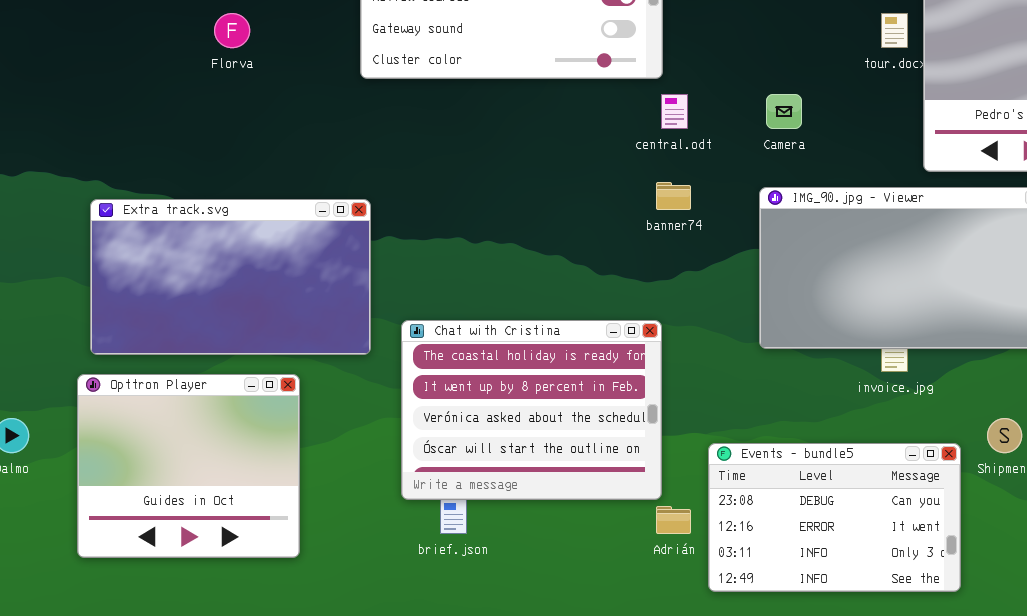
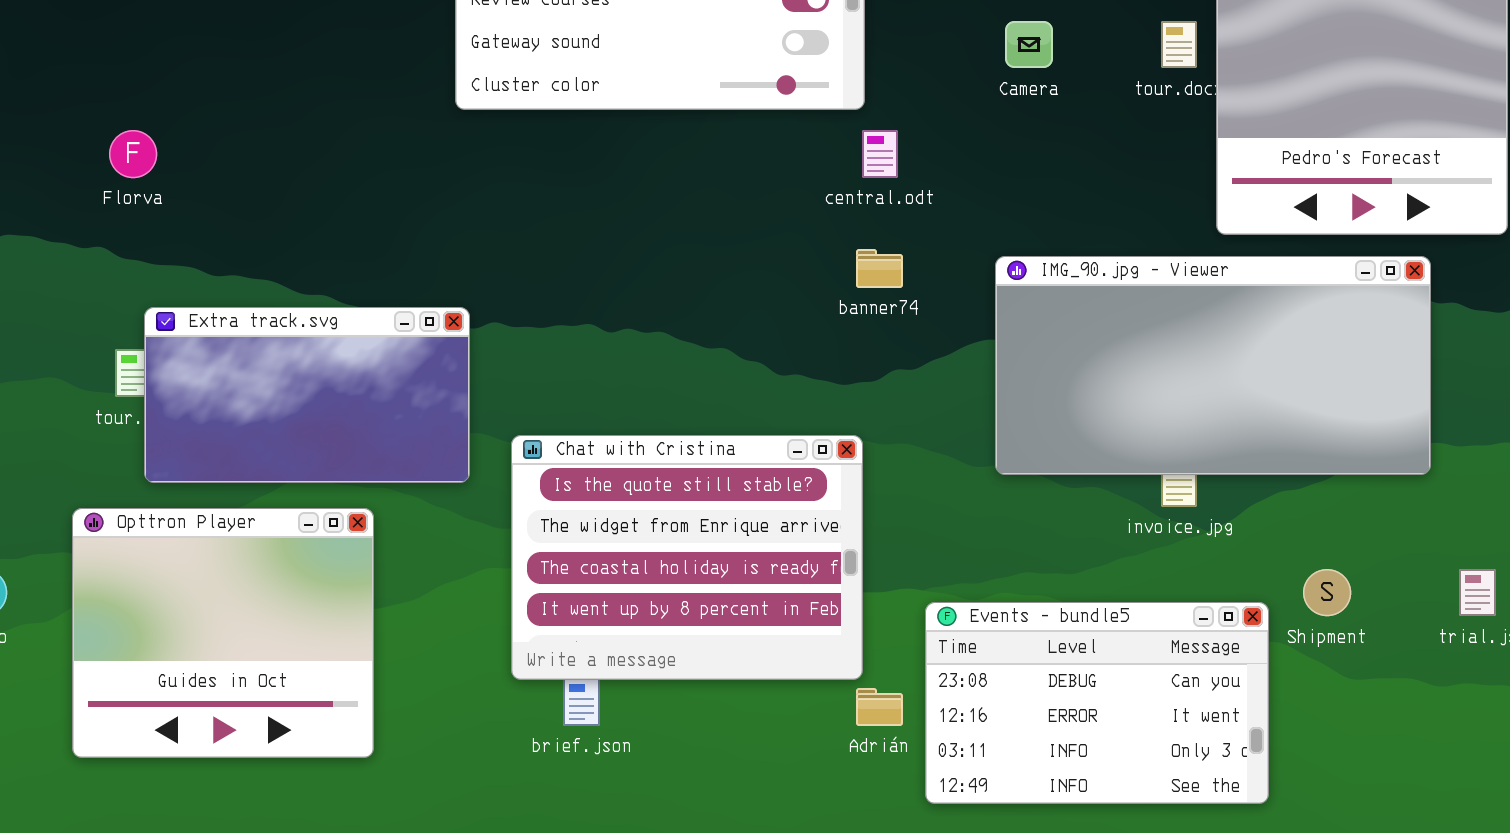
Florva: [214,13,250,48] -> [109,130,157,178], moved
Camera: [766,94,802,129] -> [1005,21,1053,68], moved
Extra track.svg: [90,199,371,355] -> [144,307,470,483], resized
Chat with Cristina: [401,320,662,500] -> [511,435,863,680], scrolled up 2 rows

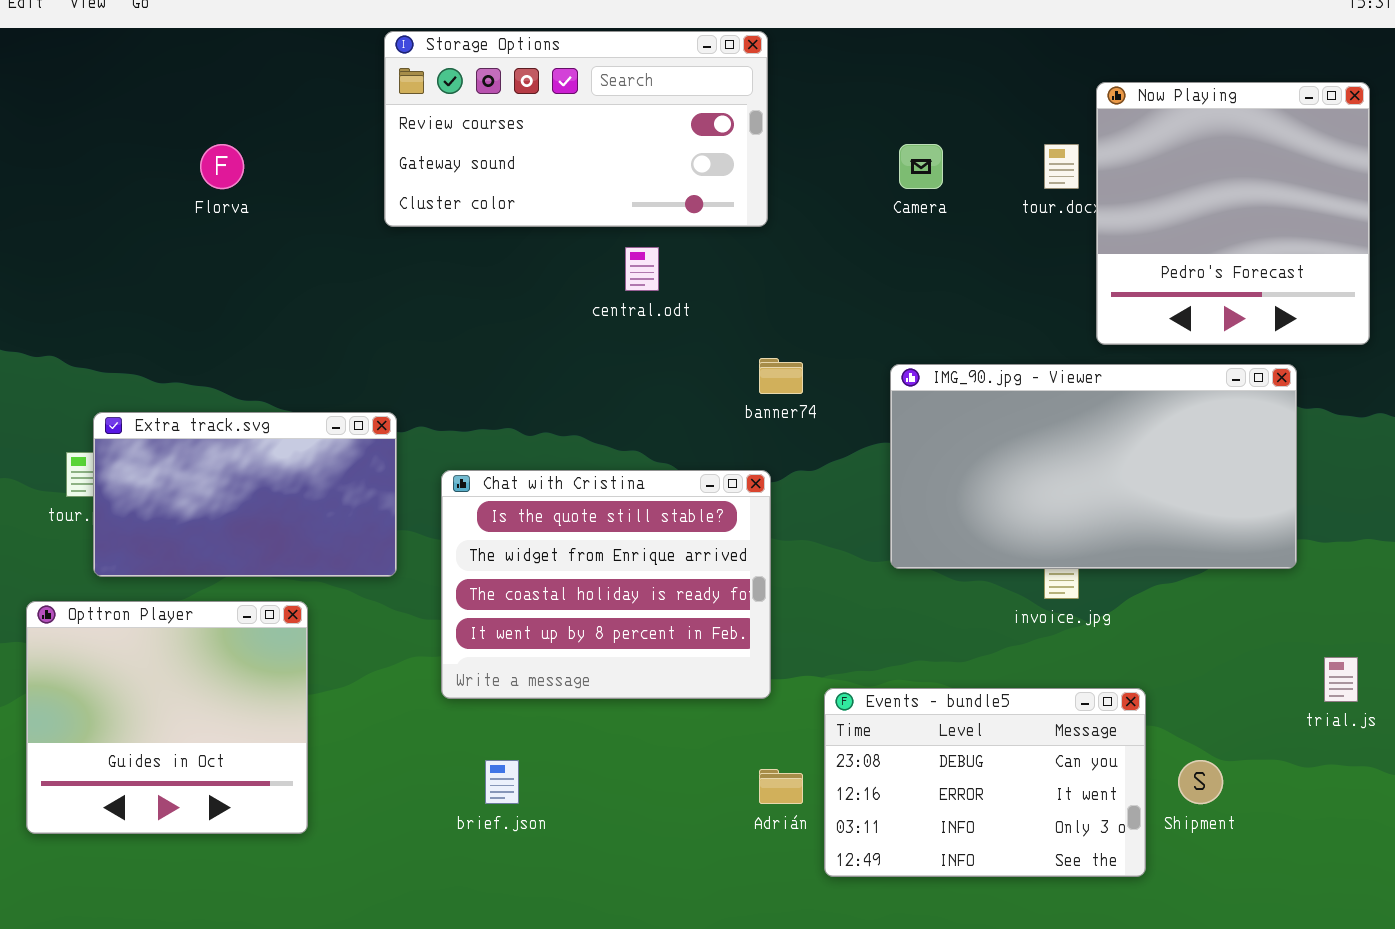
Florva: [109,130,157,178] -> [200,144,244,189], moved
central.odt: [862,130,898,178] -> [625,247,659,291], moved
Chat with Cristina: [511,435,863,680] -> [441,470,771,699], moved
Shipment: [1303,569,1351,616] -> [1178,760,1223,804], moved

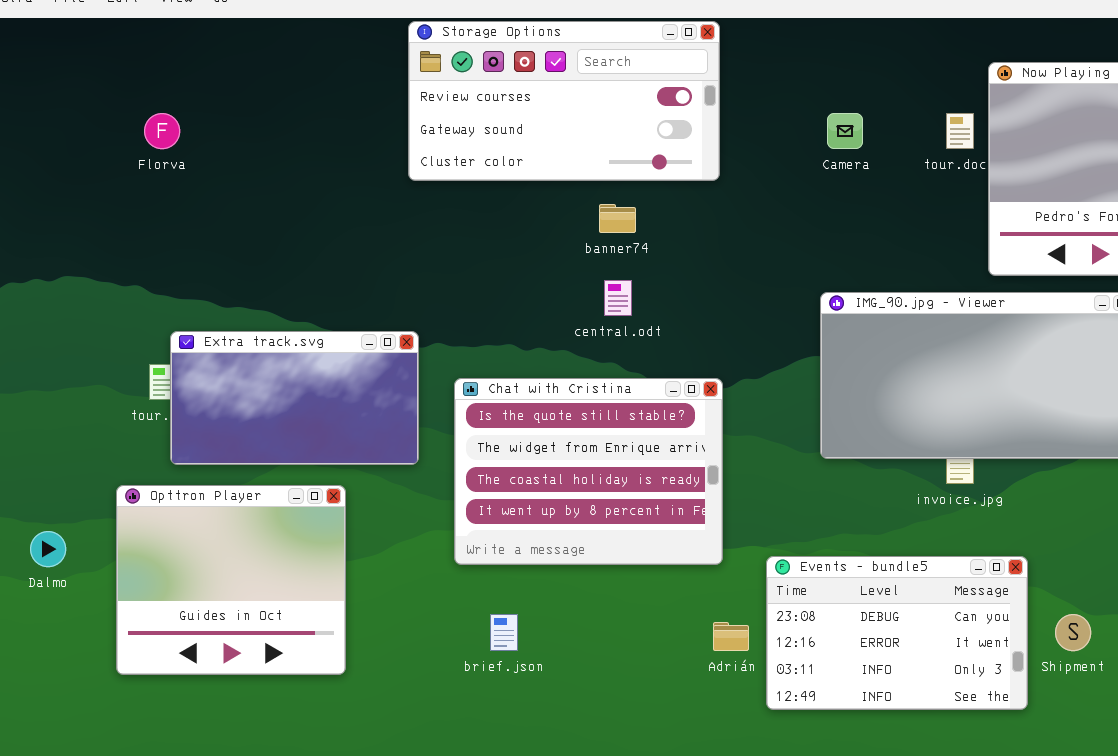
Florva: [200,144,244,189] -> [144,113,180,149], moved
central.odt: [625,247,659,291] -> [604,280,632,316], moved
banner74: [759,358,803,394] -> [599,204,636,233], moved

